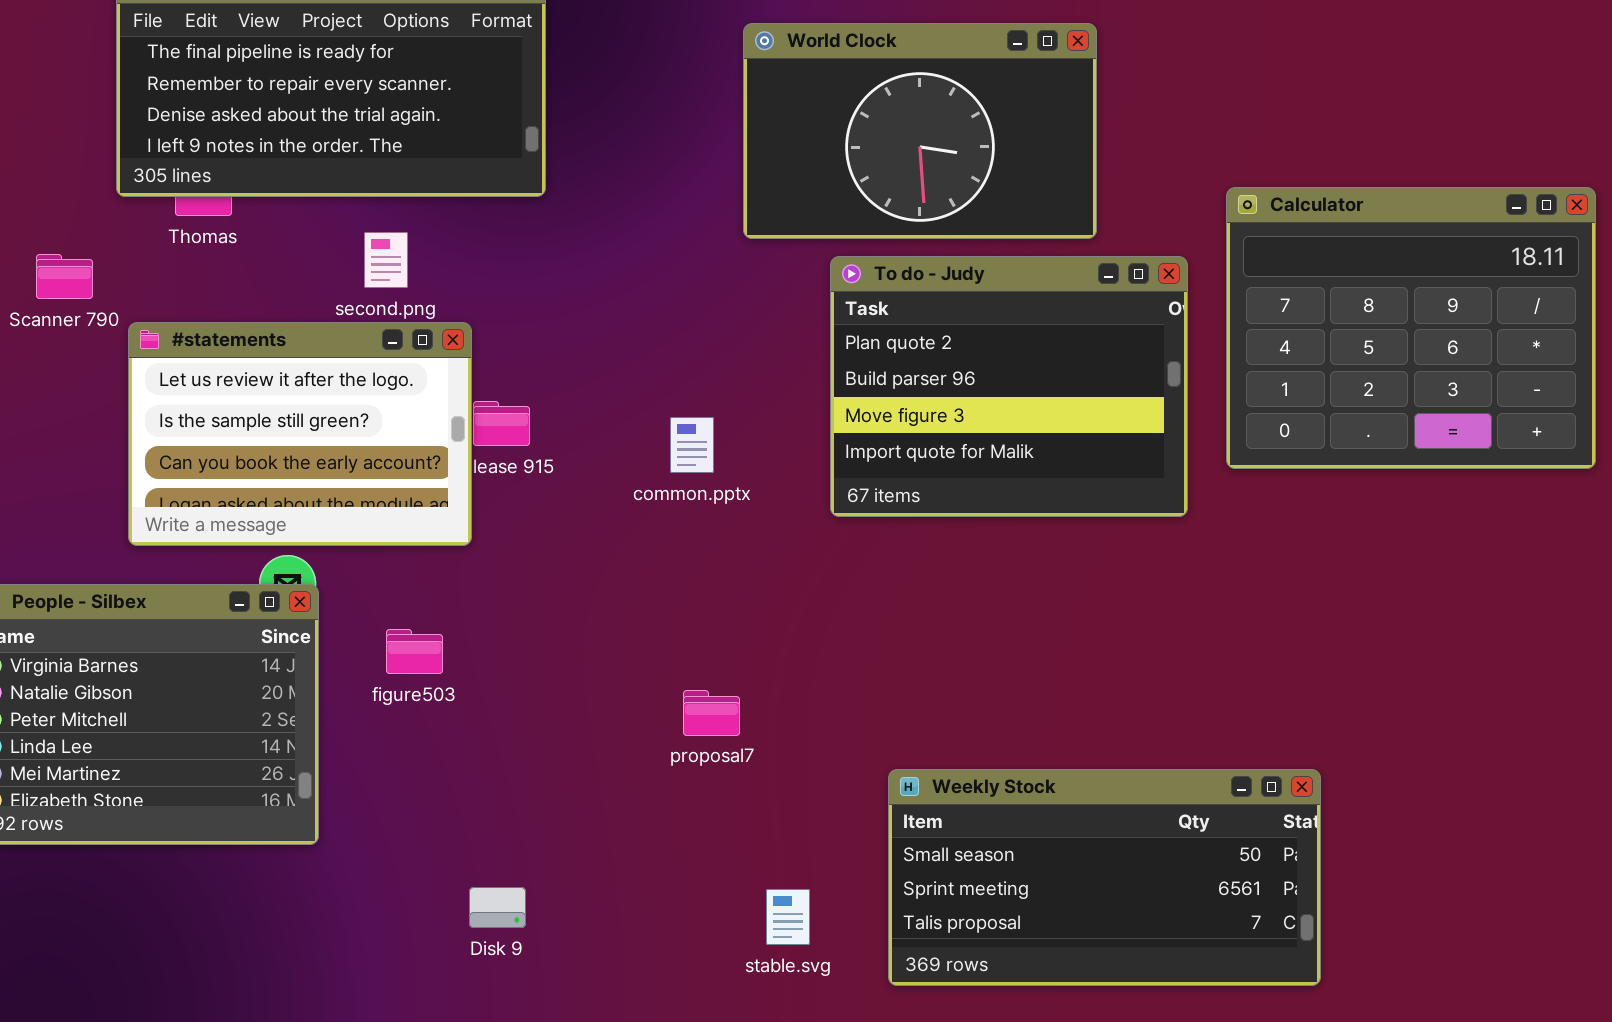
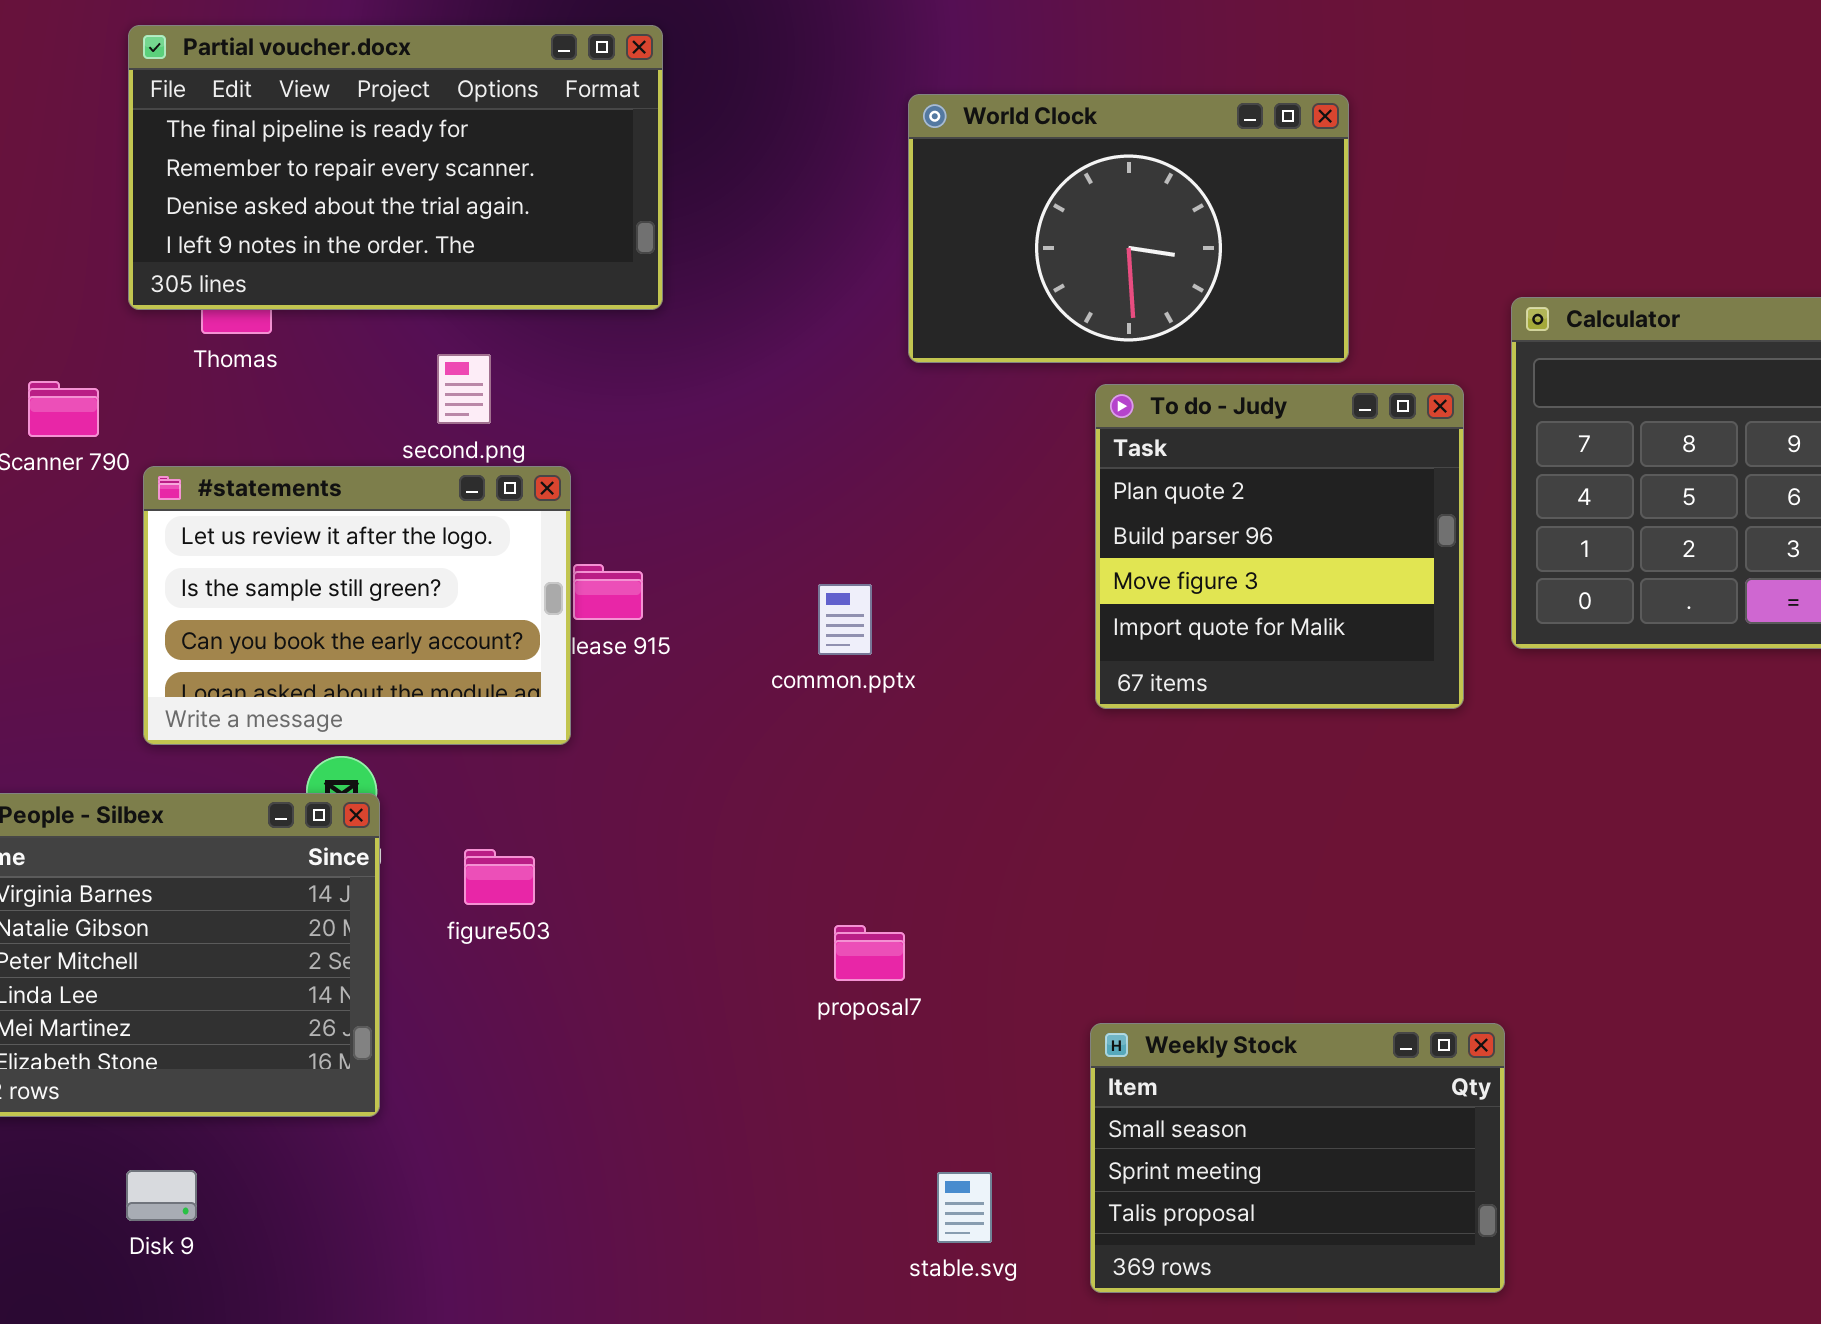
To do - Judy: [830,256,1188,517] -> [1095,384,1464,709], resized
Weekly Stock: [888,769,1321,986] -> [1090,1023,1505,1293], resized
Disk 9: [469,887,526,928] -> [126,1170,197,1221], moved

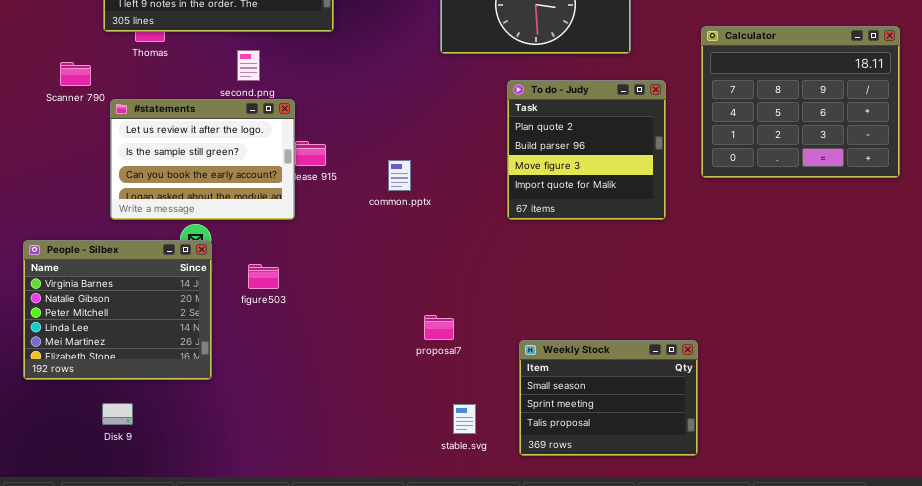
To do - Judy: [1095,384,1464,709] -> [507,80,666,220], moved
common.pptx: [818,584,872,655] -> [388,160,411,191], moved
proposal7: [834,925,905,981] -> [424,315,454,340], moved

